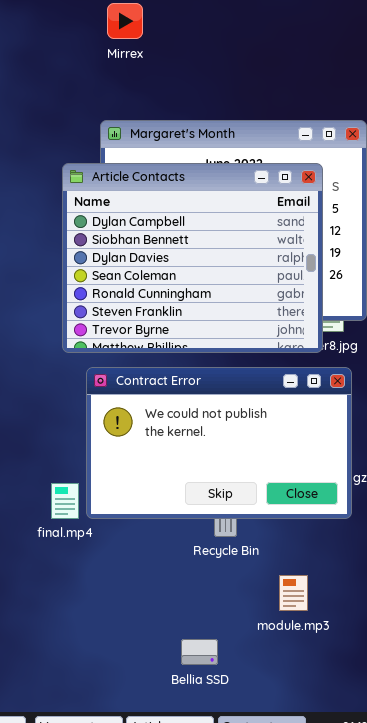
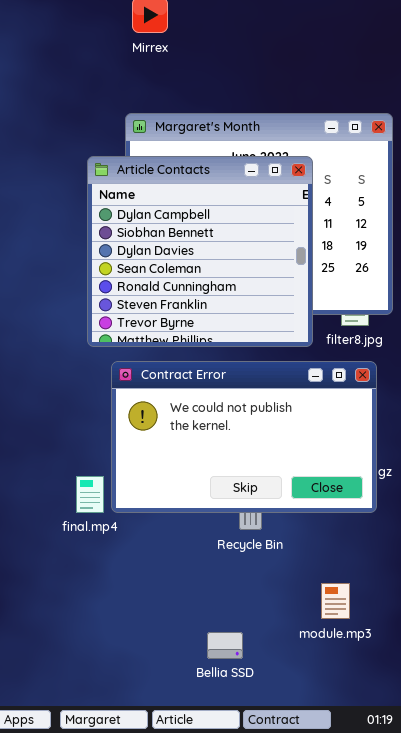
Article Contacts: [62,163,323,353] -> [87,156,313,347], resized
module.mp3: [279,575,308,611] -> [321,583,350,619], moved

